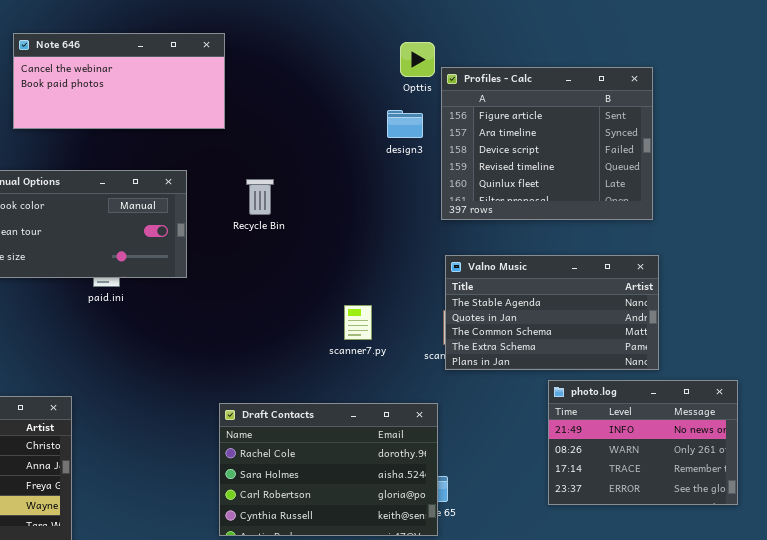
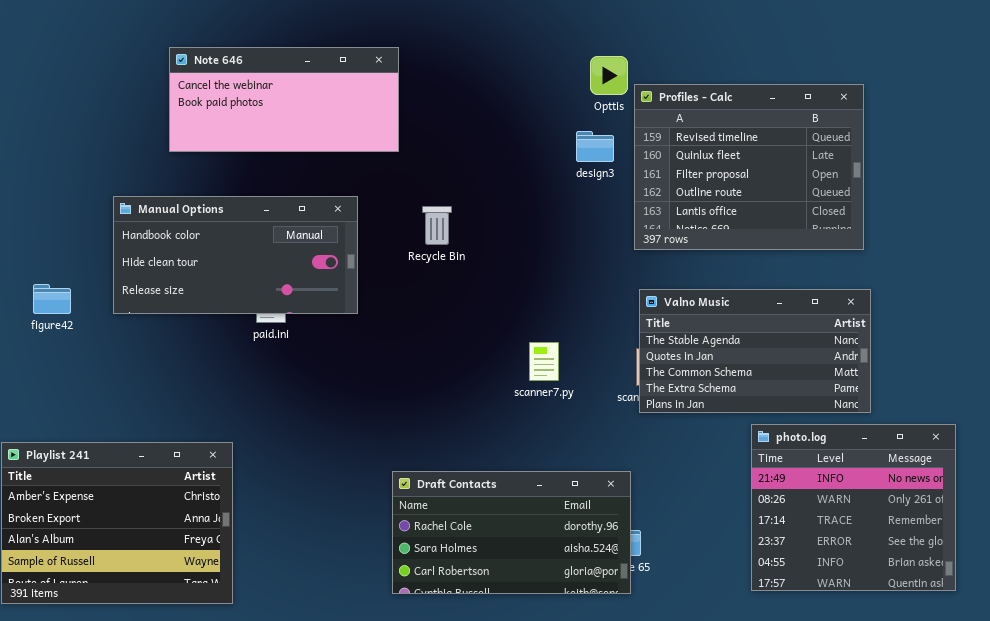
Profiles - Calc: [441,67,653,220] -> [634,84,864,250], scrolled down 3 rows
photo.log: [548,380,738,505] -> [751,424,956,591], resized
Draft Contacts: [219,403,438,536] -> [392,471,631,594], resized

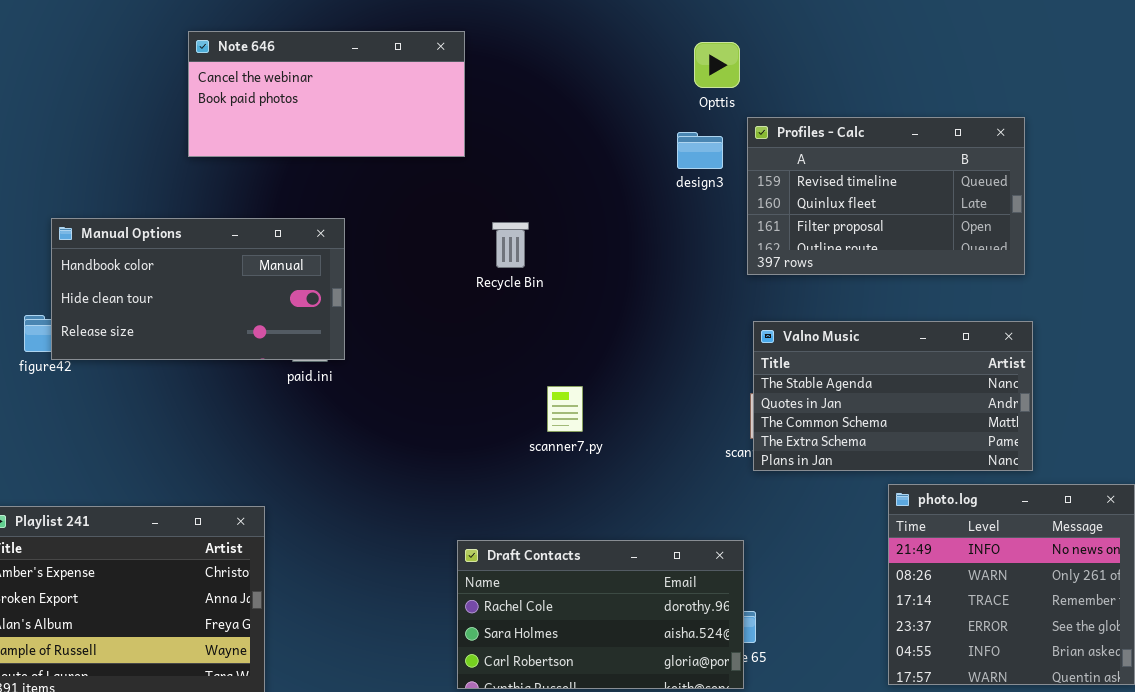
Profiles - Calc: [634,84,864,250] -> [747,117,1025,275], resized
Manual Options: [113,196,358,314] -> [51,218,345,360], moved
scanner7.py: [529,342,559,381] -> [547,386,583,432], moved

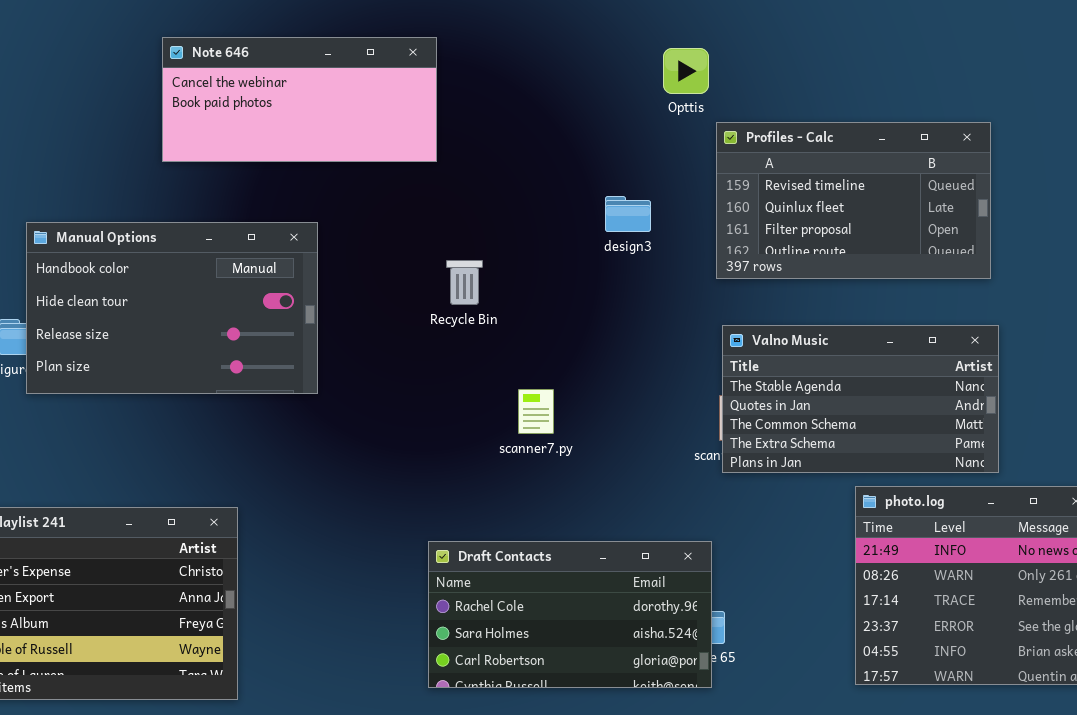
design3: [677,132,723,169] -> [605,196,651,232], moved
Manual Options: [51,218,345,360] -> [26,222,318,394], resized
Recycle Bin: [492,222,529,268] -> [446,260,483,305], moved

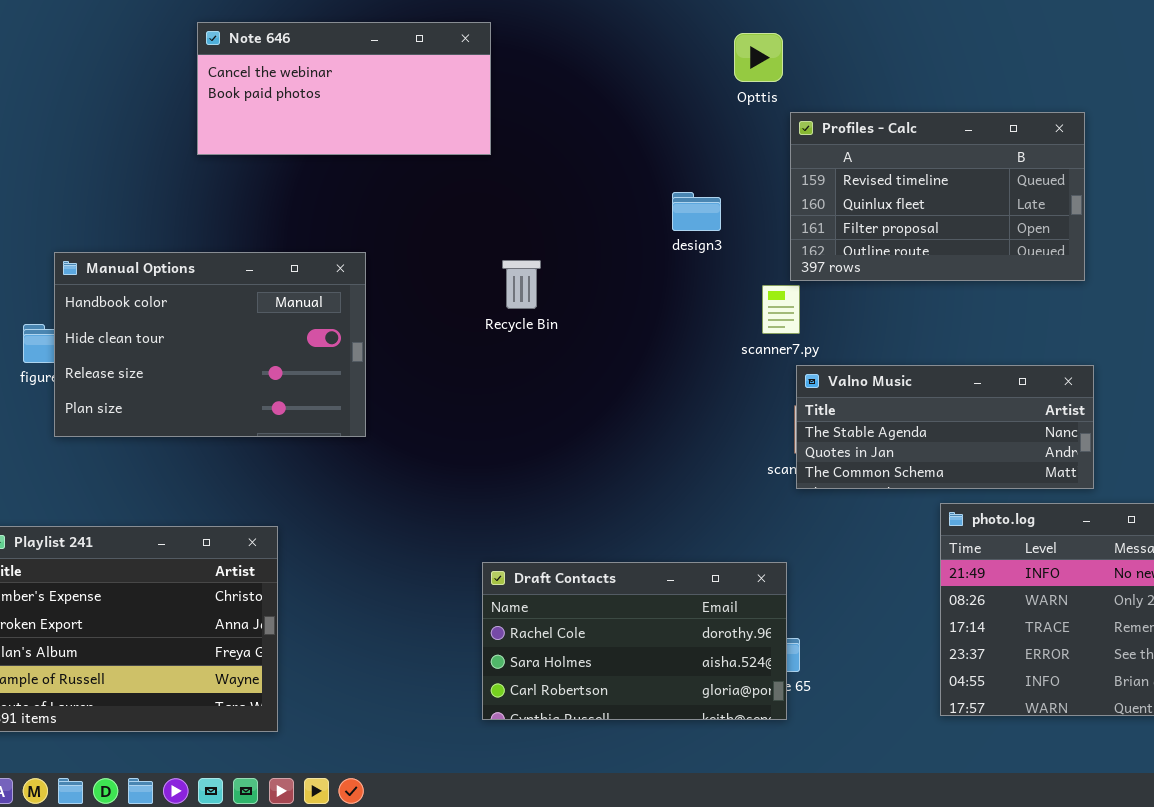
Manual Options: [26,222,318,394] -> [54,252,366,437], moved
Valno Music: [722,325,999,473] -> [796,365,1094,489], resized
scanner7.py: [518,389,554,434] -> [762,285,800,334], moved

